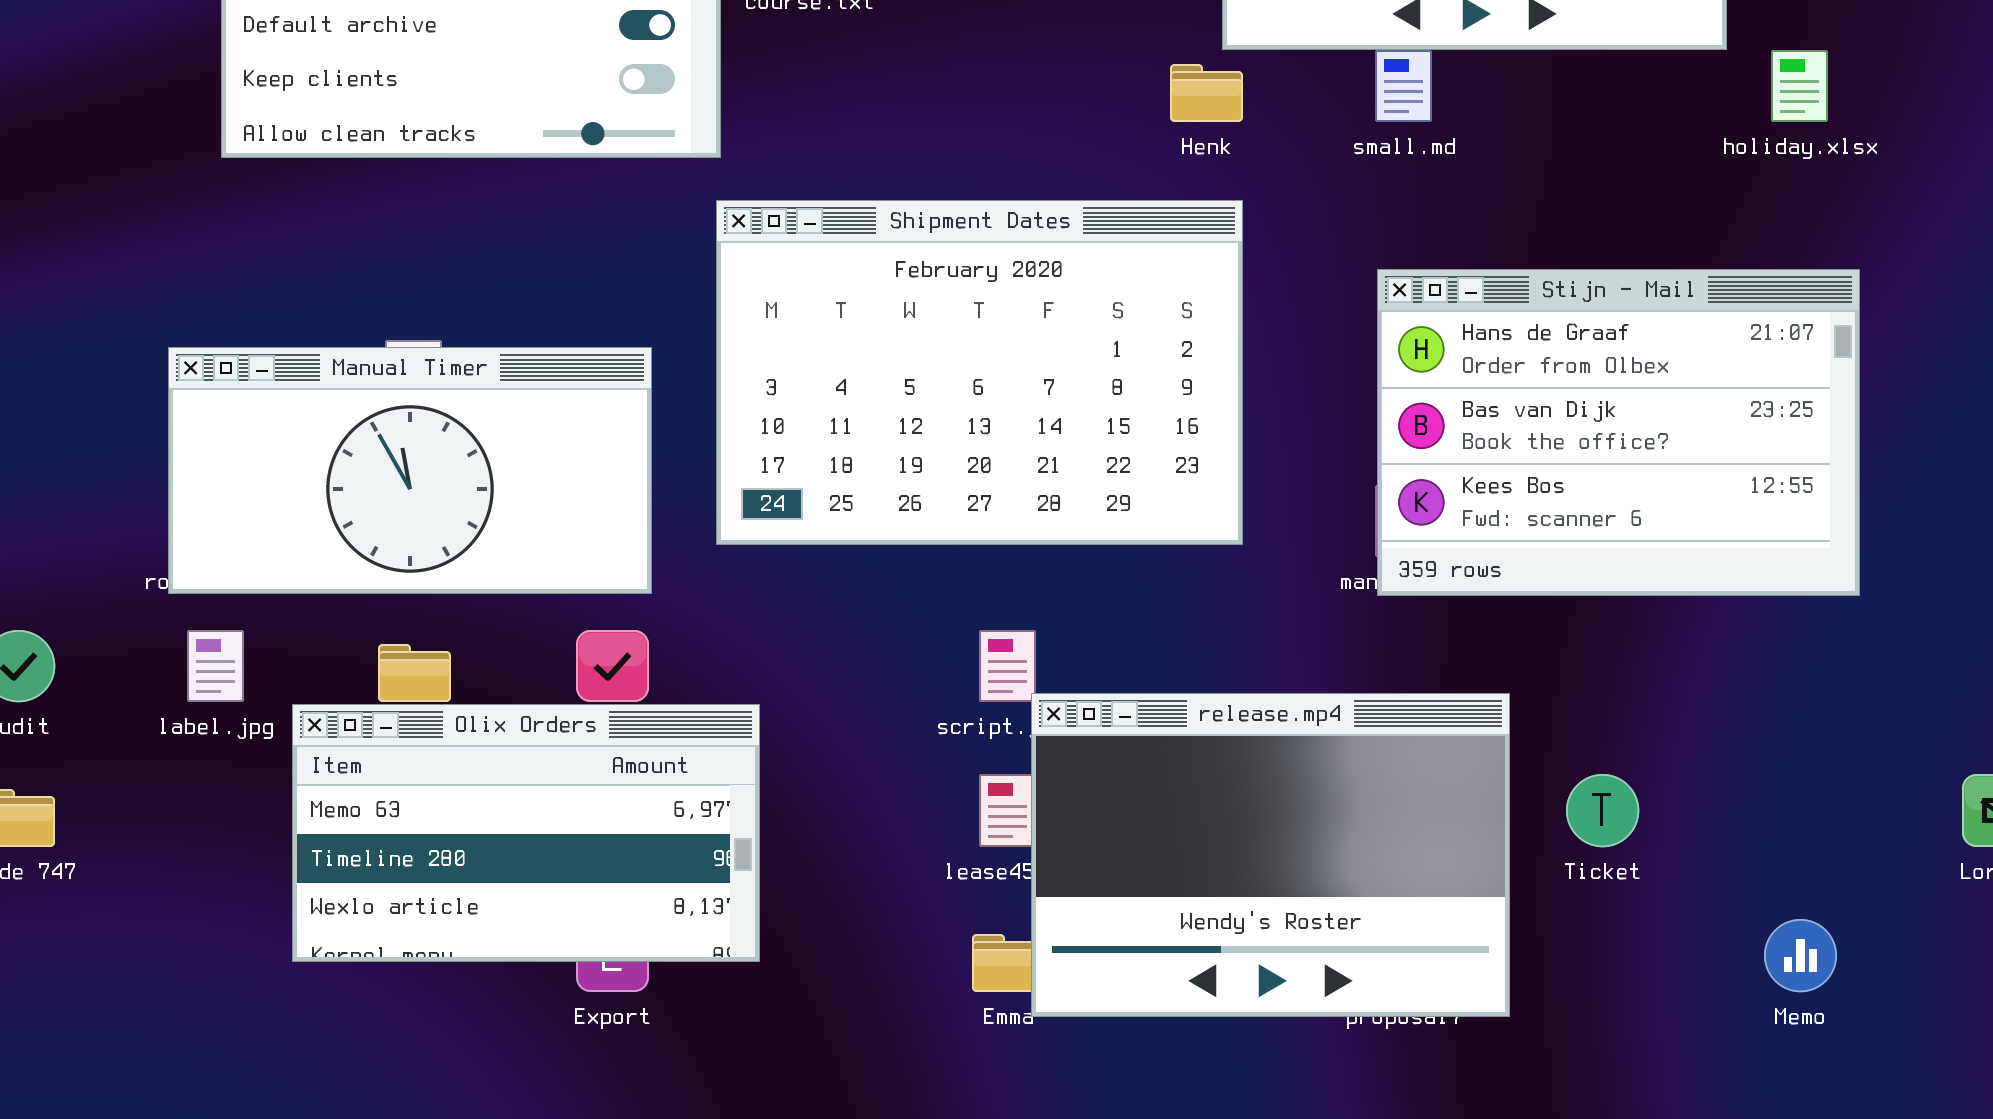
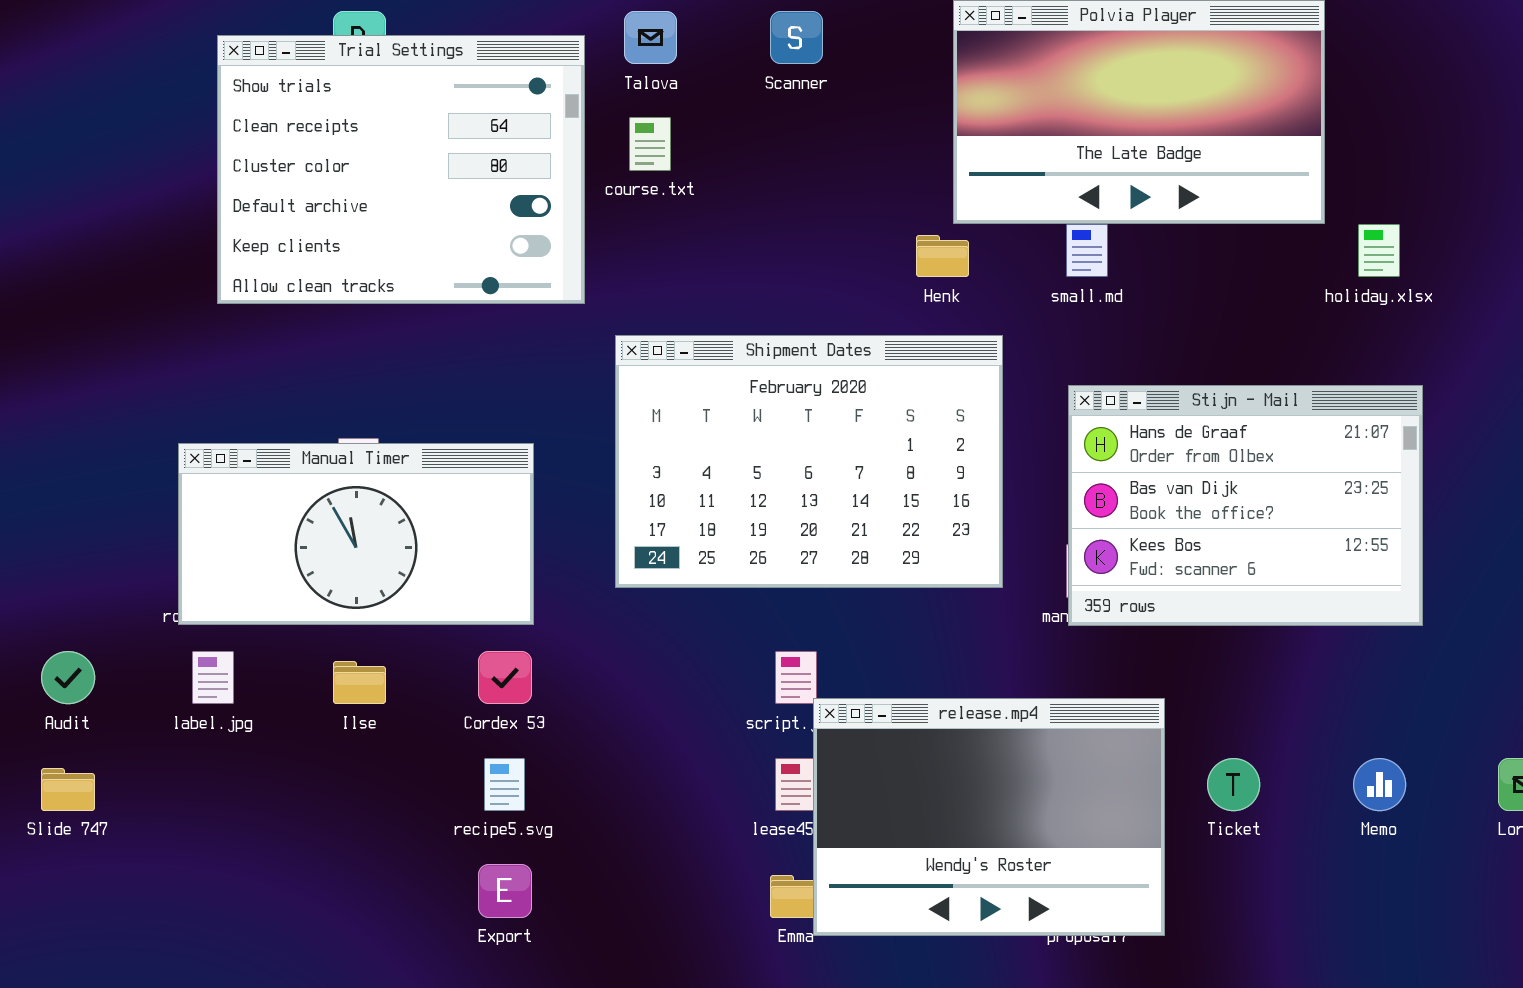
Shipment Dates: [716,200,1243,545] -> [615,335,1003,588], moved
Olix Orders: [292,704,760,962] -> none, closed
Memo: [1764,919,1837,992] -> [1353,758,1406,811], moved

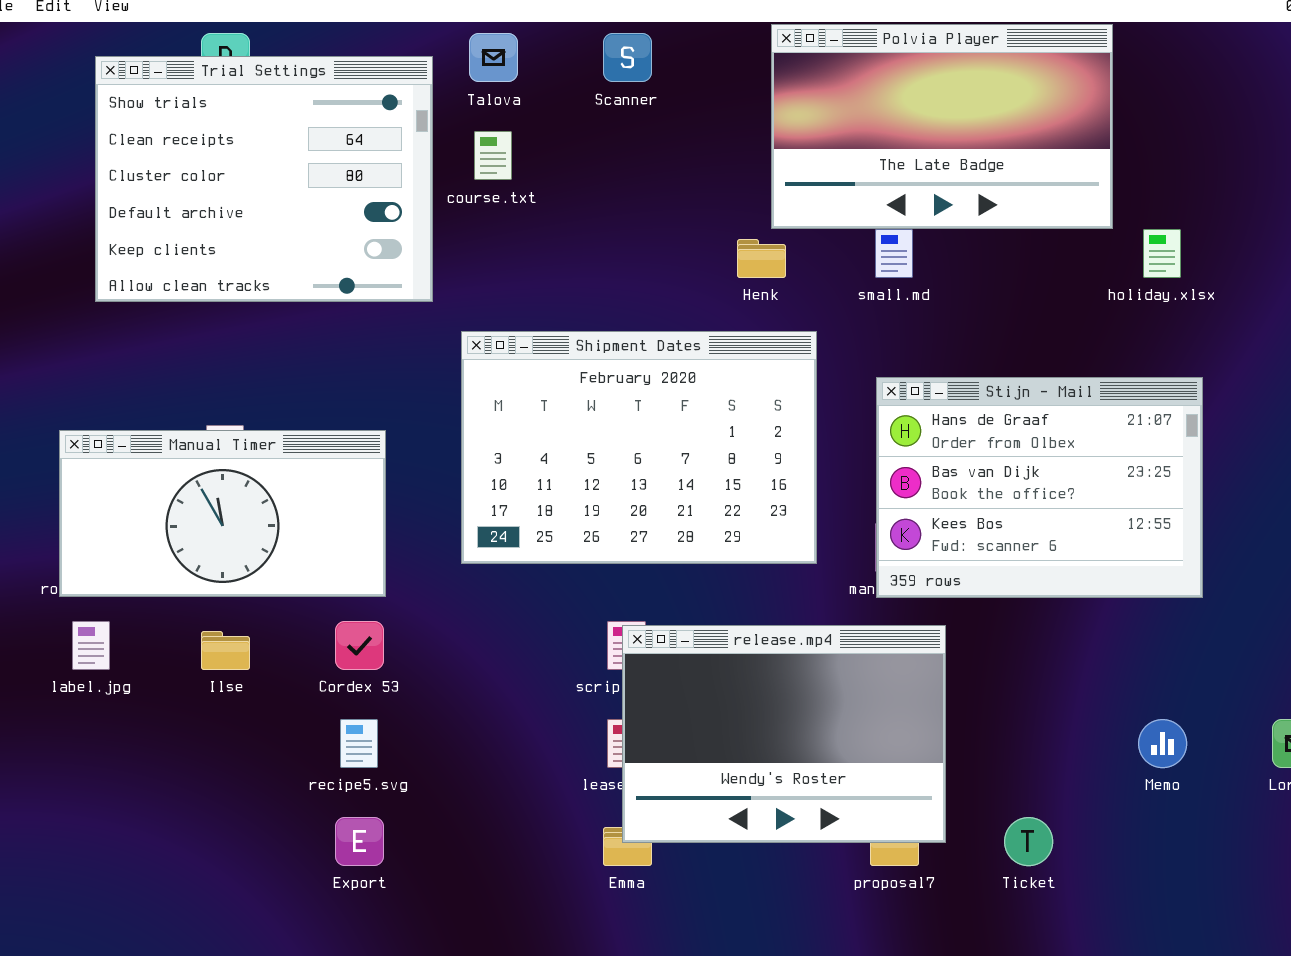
release.mp4: [813,698,1165,936] -> [622,625,946,843], moved
Ticket: [1207,758,1260,811] -> [1004,817,1053,866], moved

